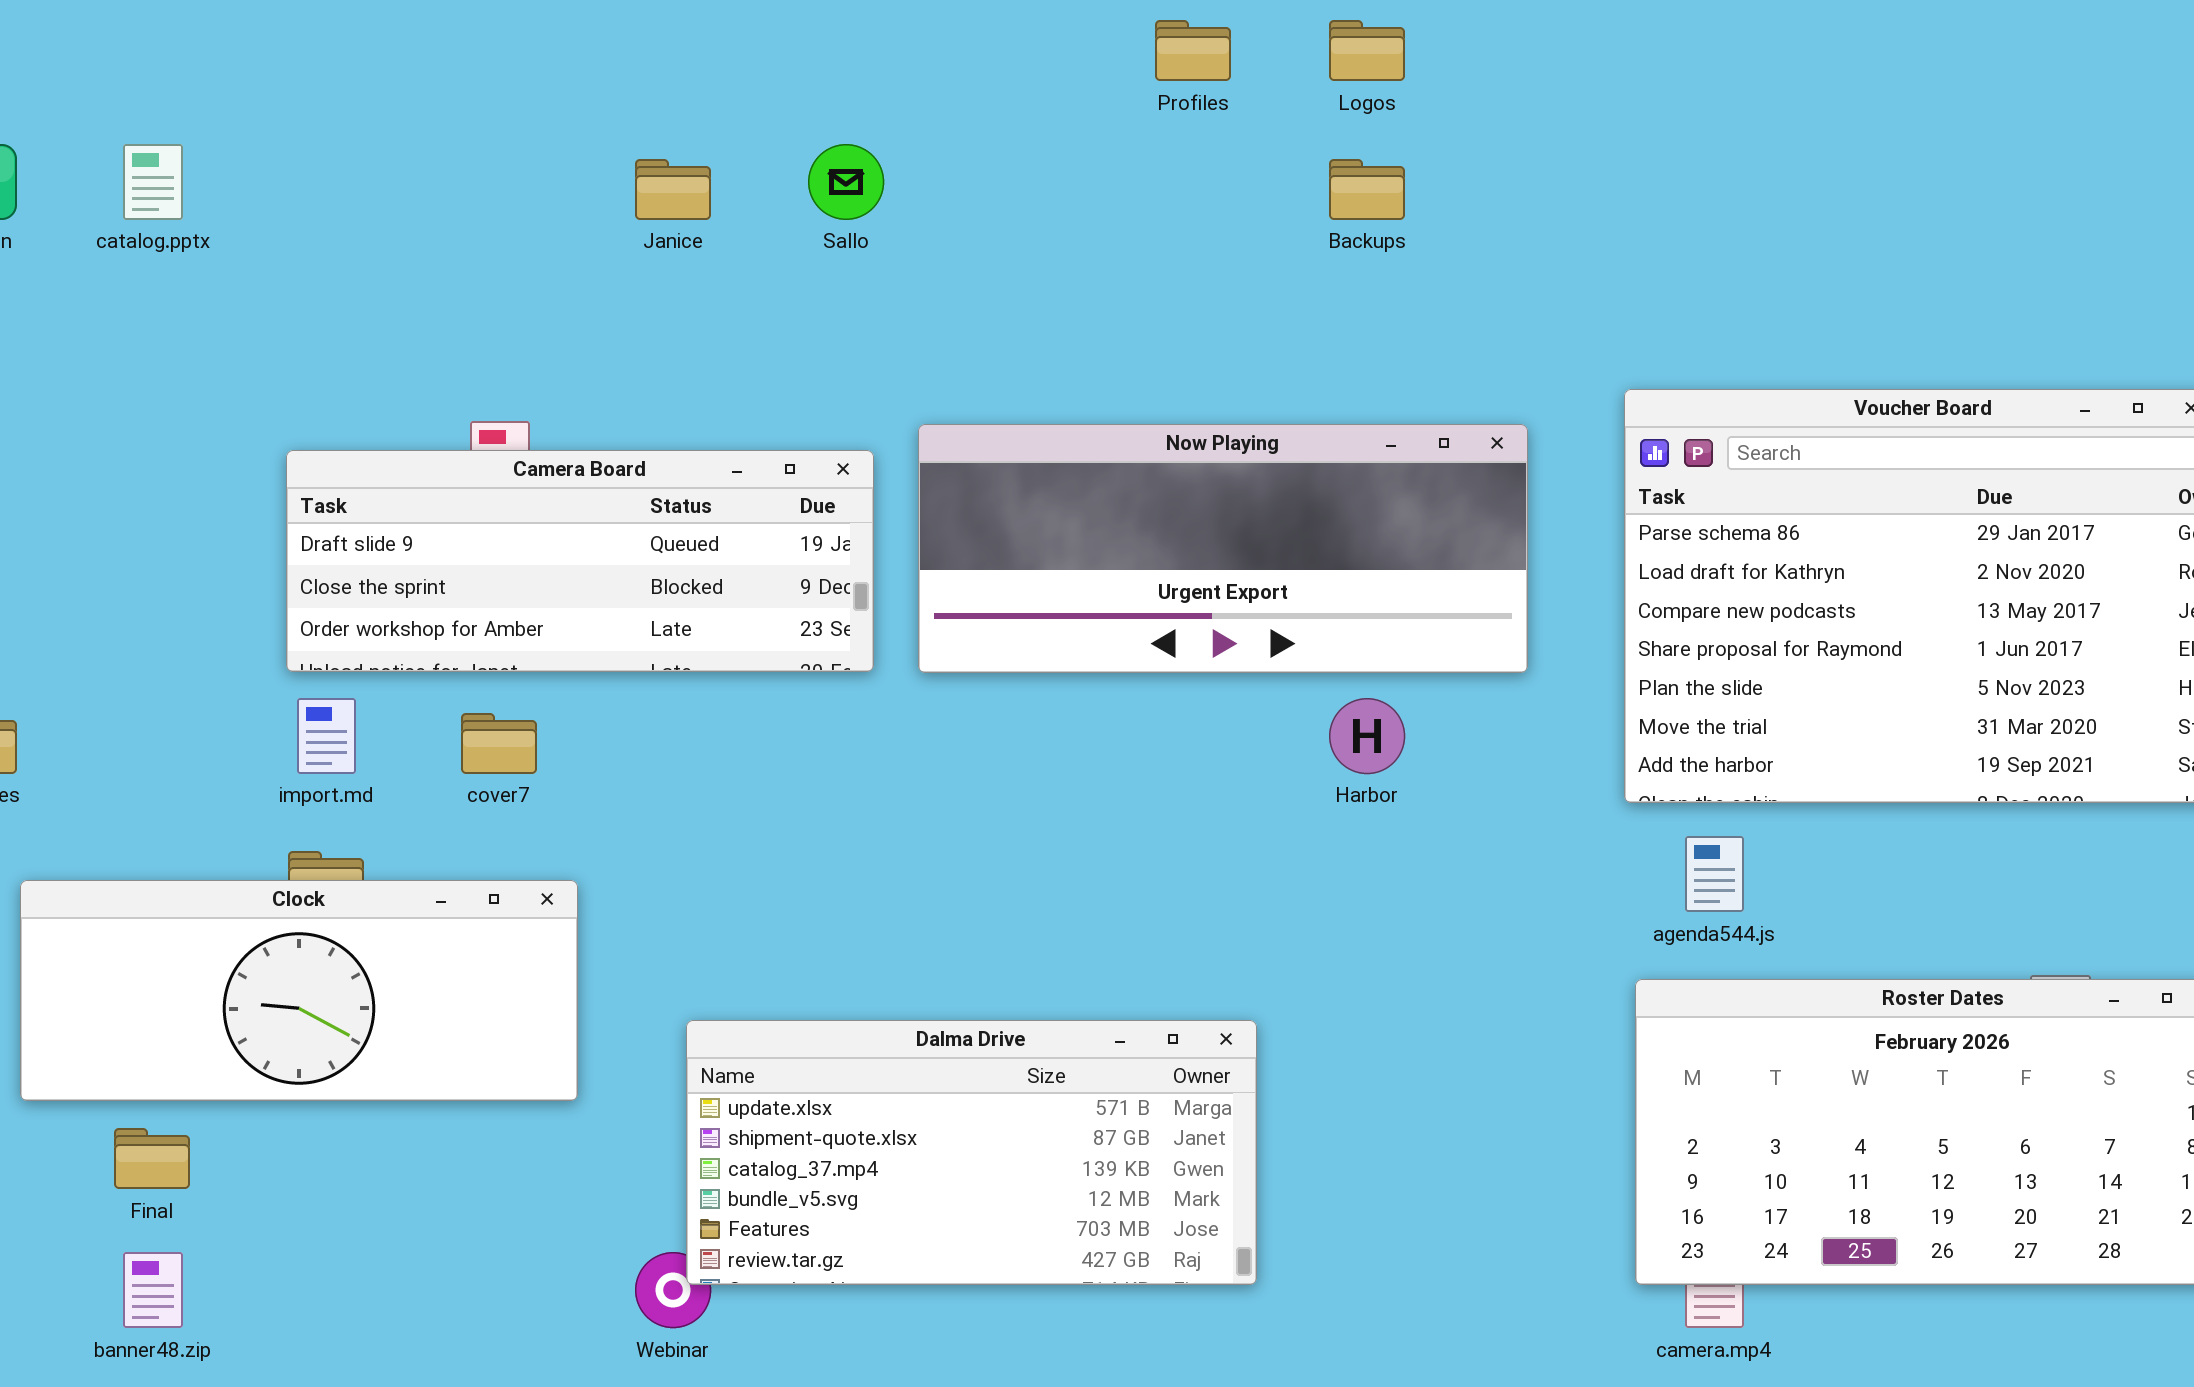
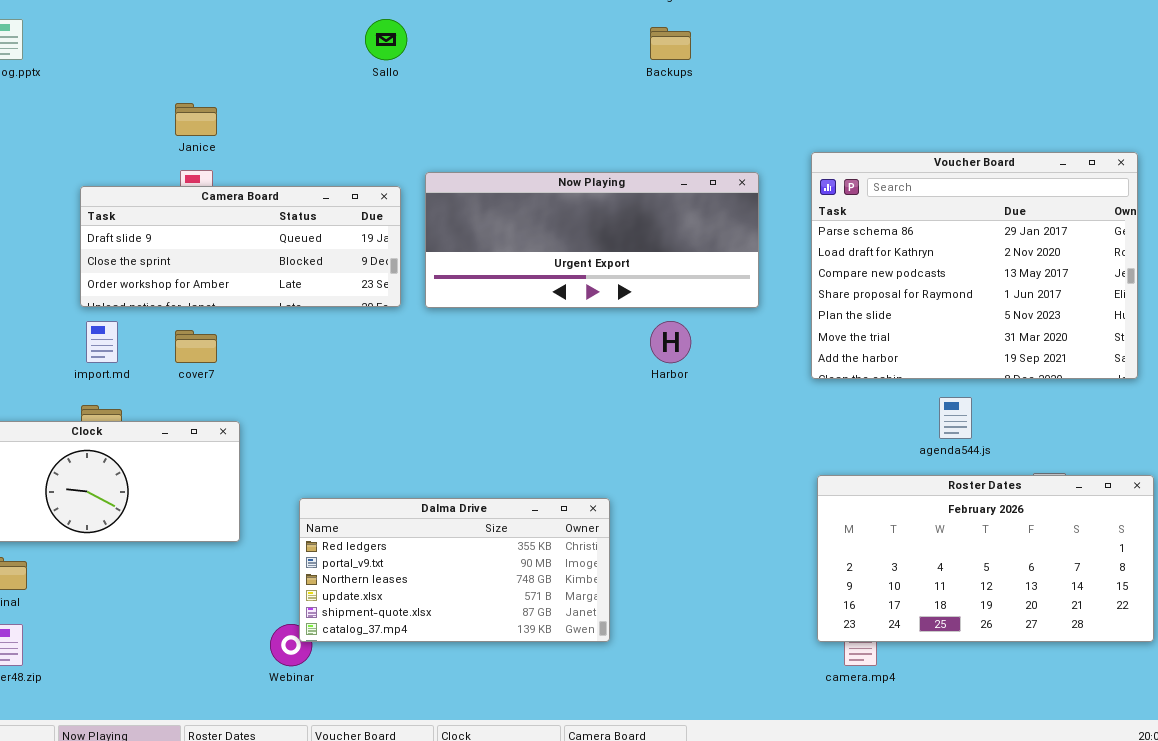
Janice: [635,159,711,220] -> [175,103,217,136], moved
agenda544.js: [1685,836,1744,912] -> [939,397,972,439], moved
Dalma Drive: [686,1020,1257,1285] -> [299,498,610,642], scrolled up 3 rows

